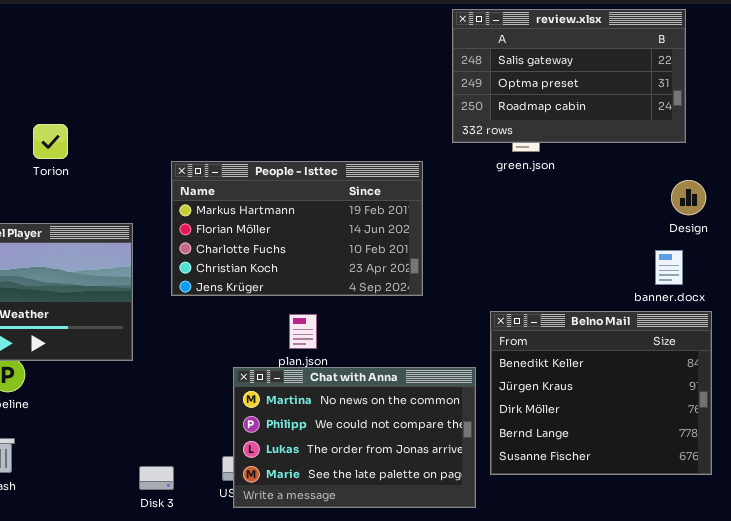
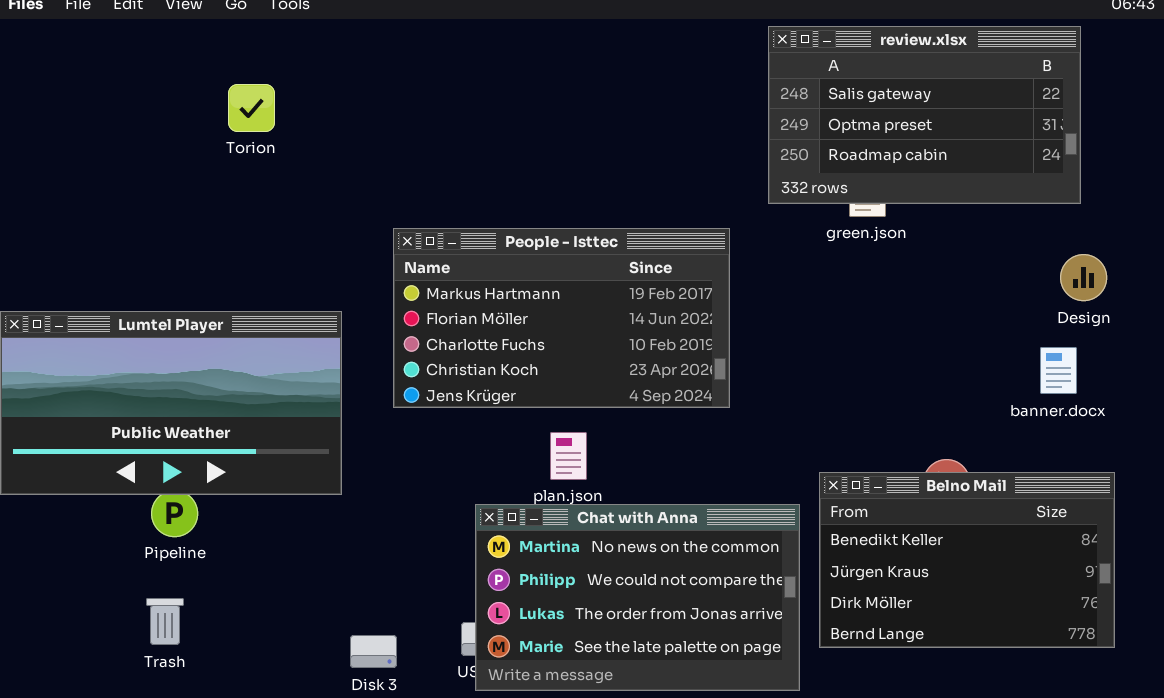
Torion: [33,124,68,159] -> [228,84,275,132], moved
Belno Mail: [490,311,712,475] -> [819,472,1115,648], resized

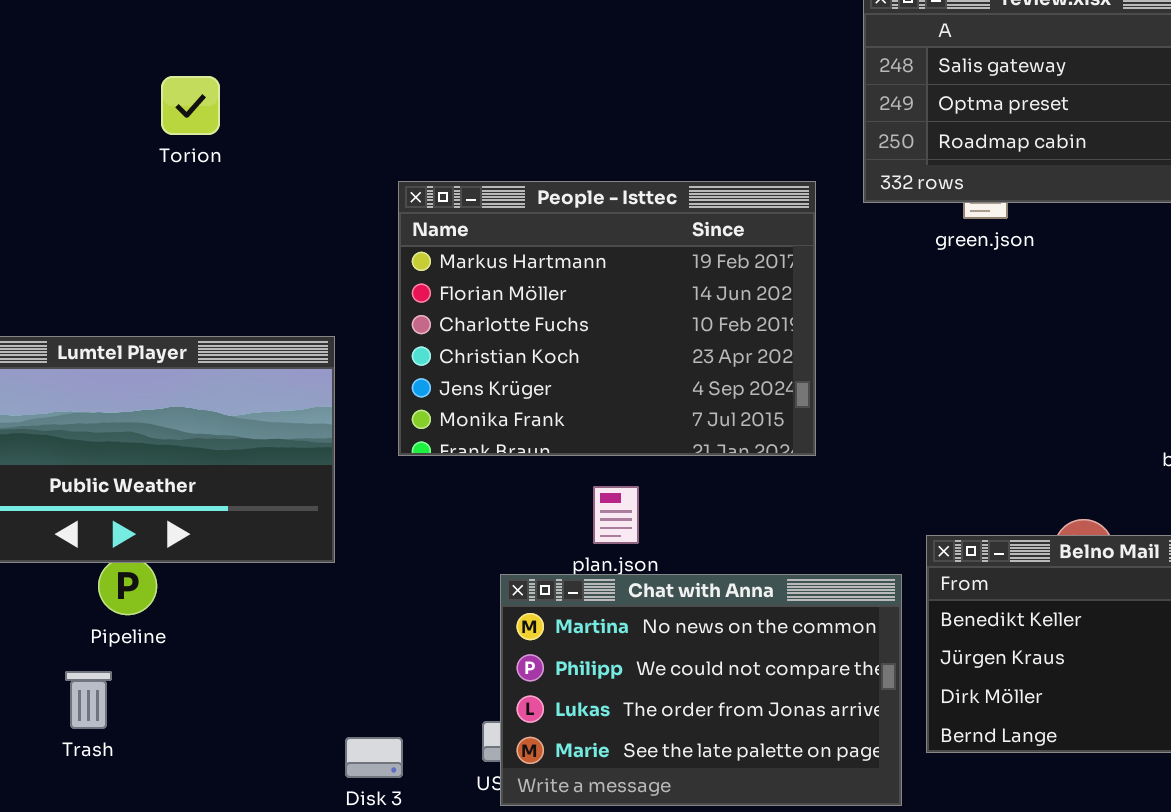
Torion: [228,84,275,132] -> [161,76,220,135], moved
People - Isttec: [393,228,730,408] -> [398,181,816,456], resized
Trash: [146,598,184,645] -> [65,671,112,729], moved

